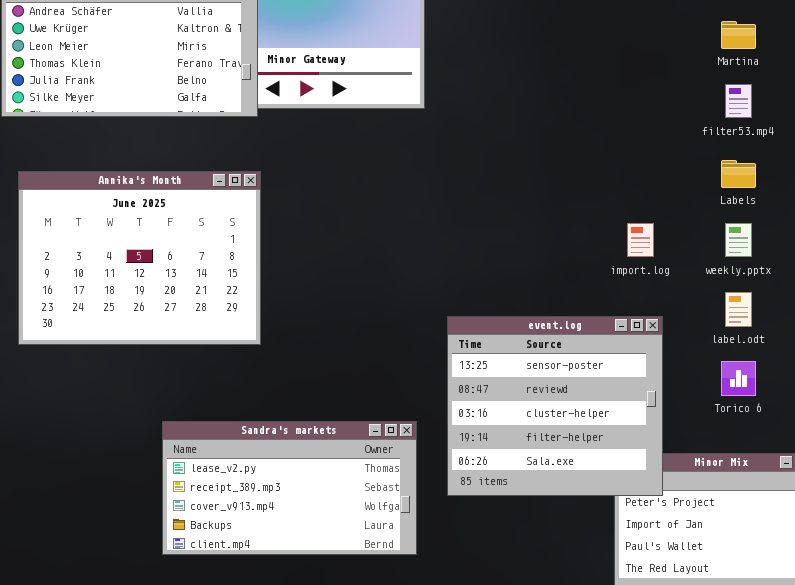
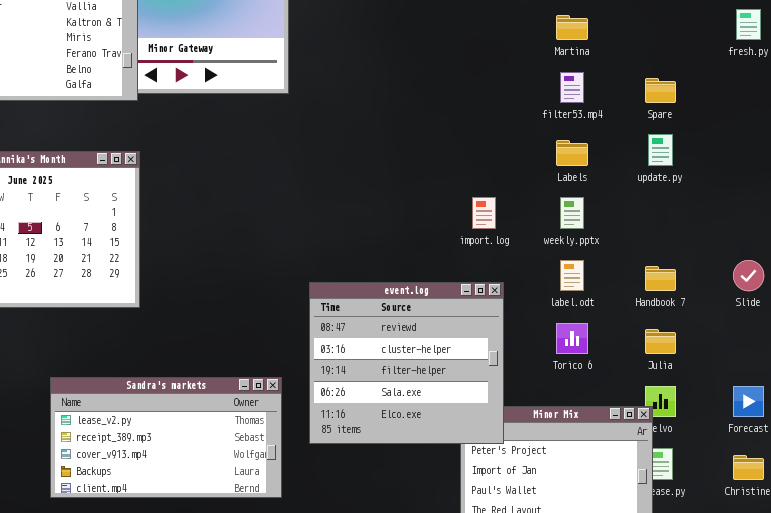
event.log: [447,316,663,496] -> [309,282,504,444], scrolled down 1 row

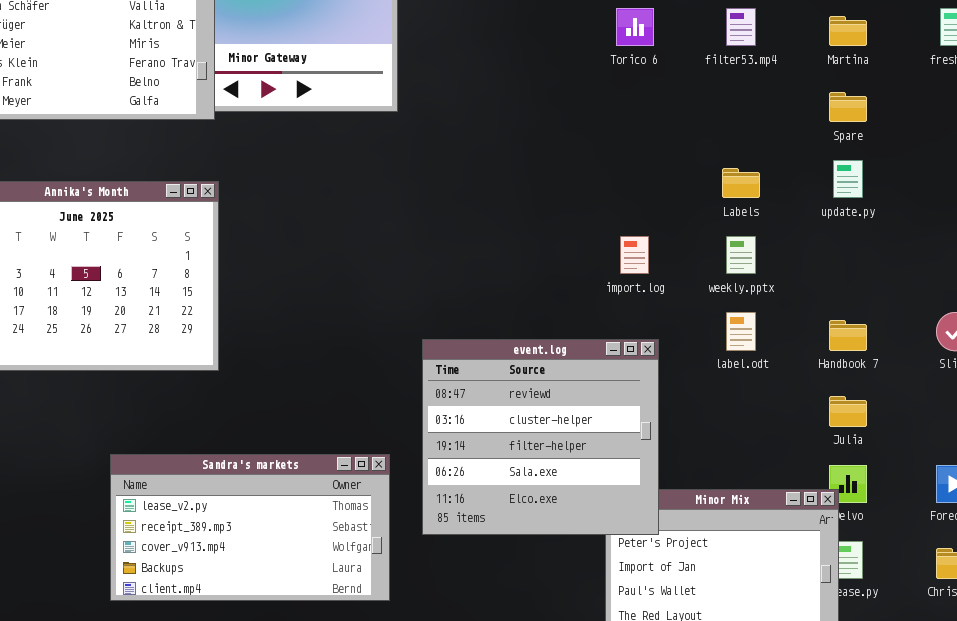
Martina: [556,15,588,40] -> [829,16,867,46], moved
filter53.mp4: [560,72,584,103] -> [726,8,756,46], moved
Torico 6: [556,323,588,354] -> [616,8,654,46], moved

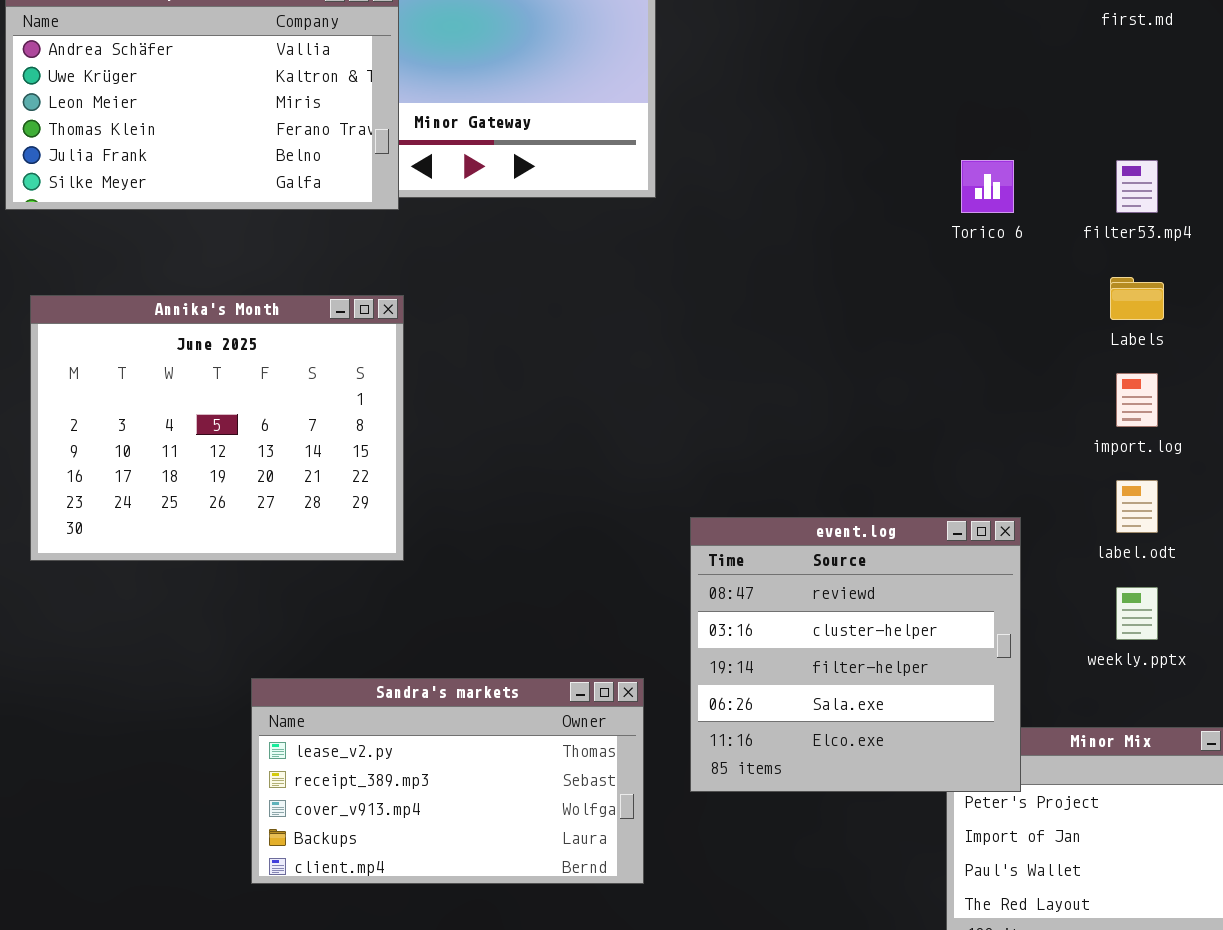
Torico 6: [616,8,654,46] -> [961,160,1014,213], moved
filter53.mp4: [726,8,756,46] -> [1116,160,1158,213], moved
import.log: [620,236,649,274] -> [1116,373,1158,427], moved
weekly.pptx: [726,236,756,274] -> [1116,587,1158,640], moved

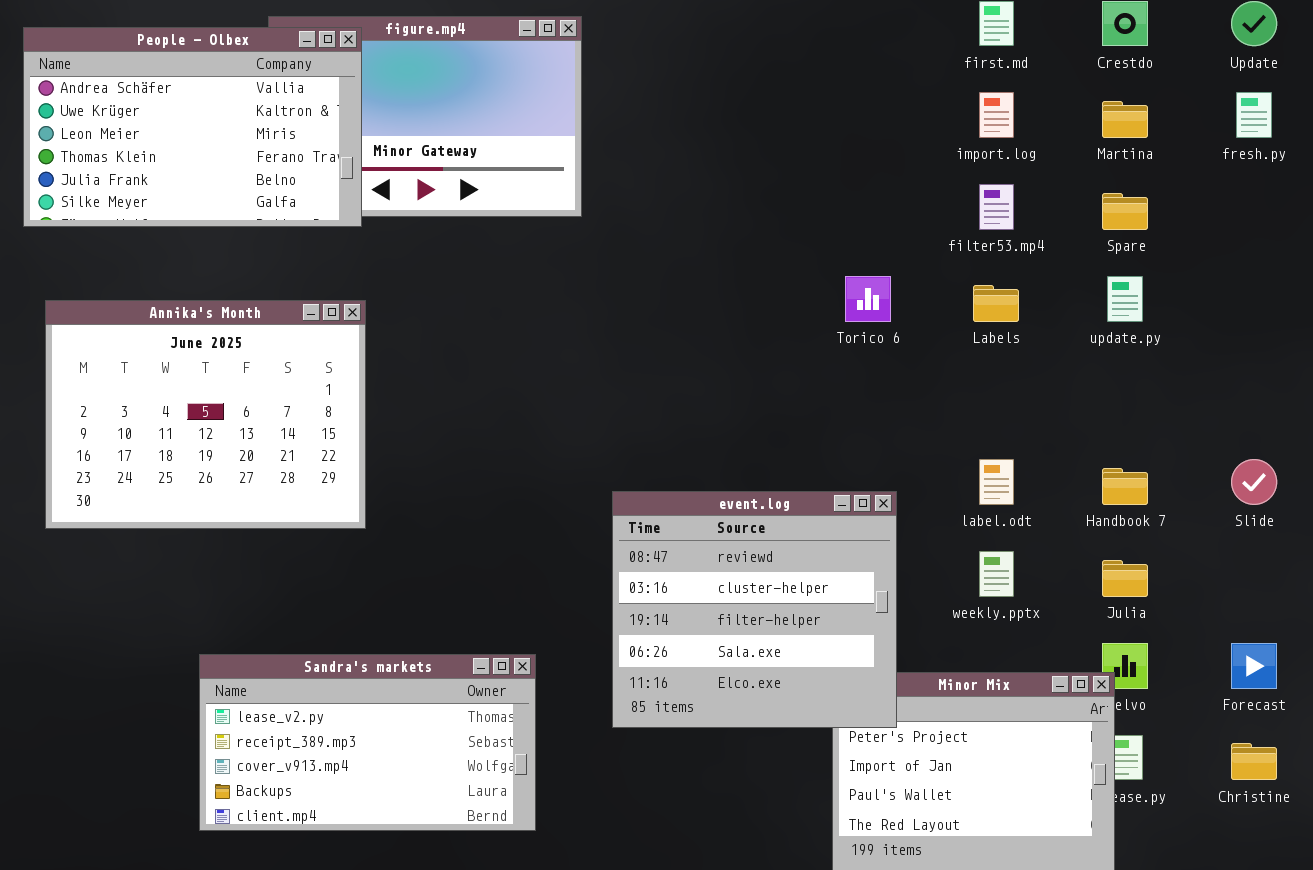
Torico 6: [961,160,1014,213] -> [845,276,891,322], moved
import.log: [1116,373,1158,427] -> [979,92,1014,138], moved
Sandra's markets: [251,678,644,884] -> [199,654,536,831], moved

